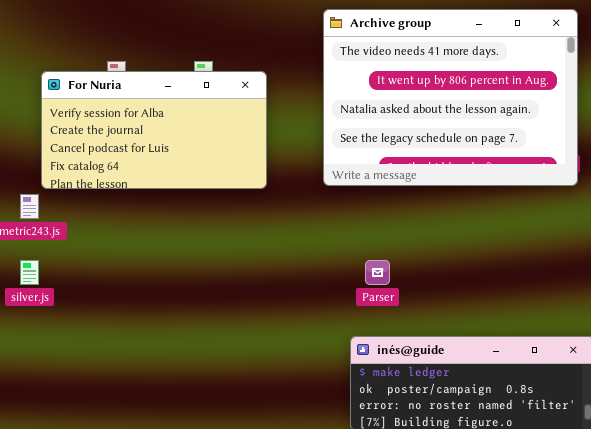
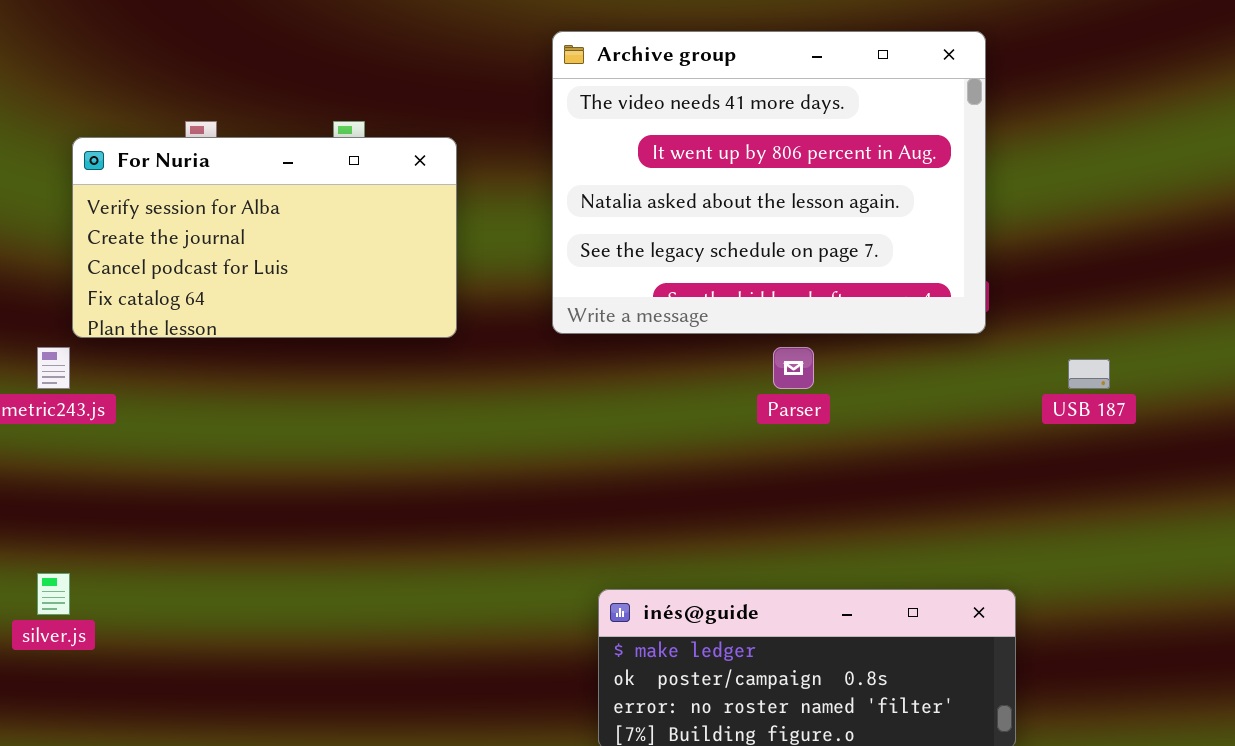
silver.js: [20,260,39,285] -> [37,573,70,615], moved
Parser: [365,260,390,285] -> [773,347,814,389], moved

